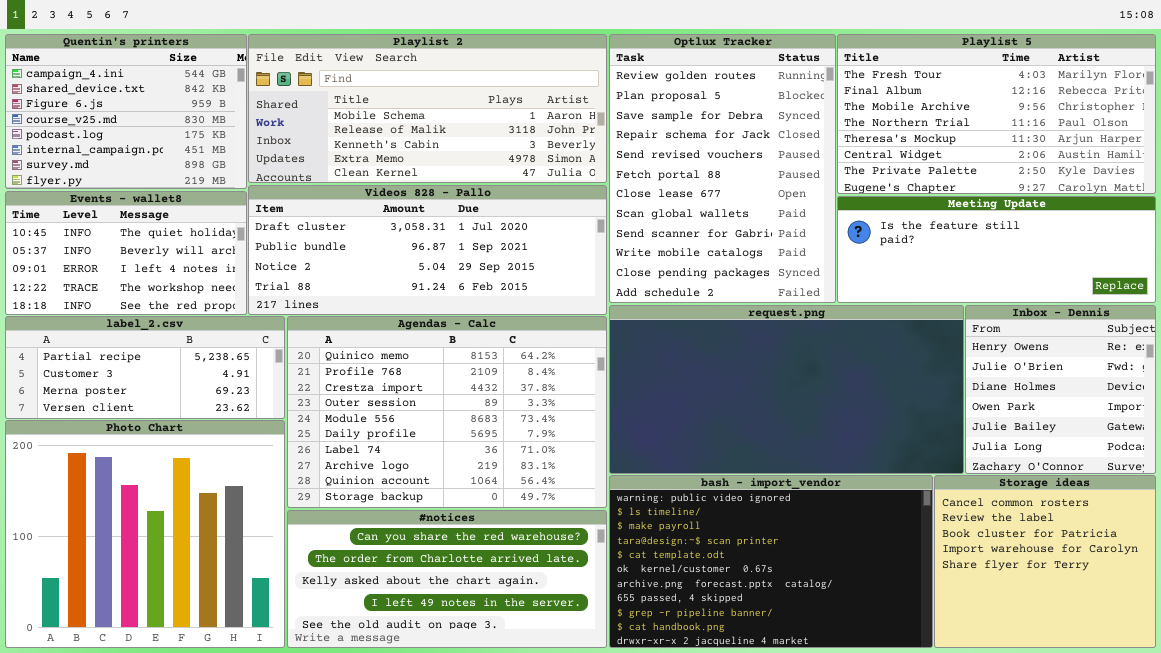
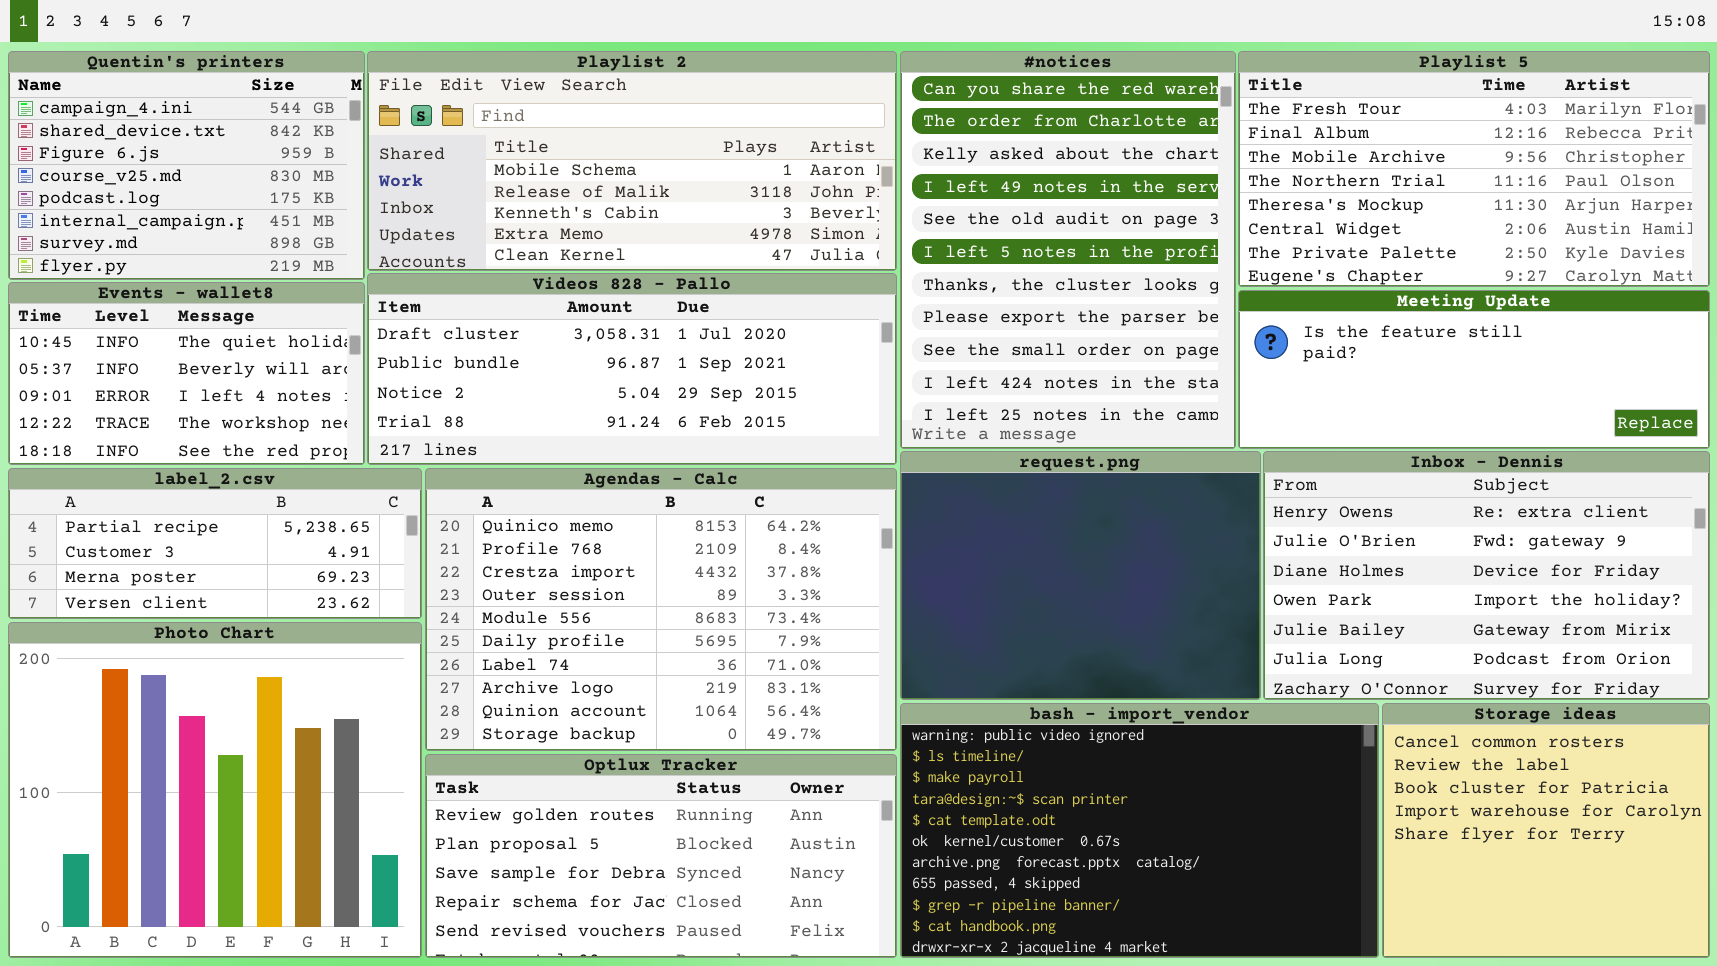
Optlux Tracker: [609,34,836,303] -> [425,754,897,958], moved, resized
request.png: [609,305,964,474] -> [900,451,1261,700], resized
Inbox - Dennis: [965,305,1156,474] -> [1263,451,1710,700], resized
#notices: [287,510,607,648] -> [900,51,1236,449], moved, resized

